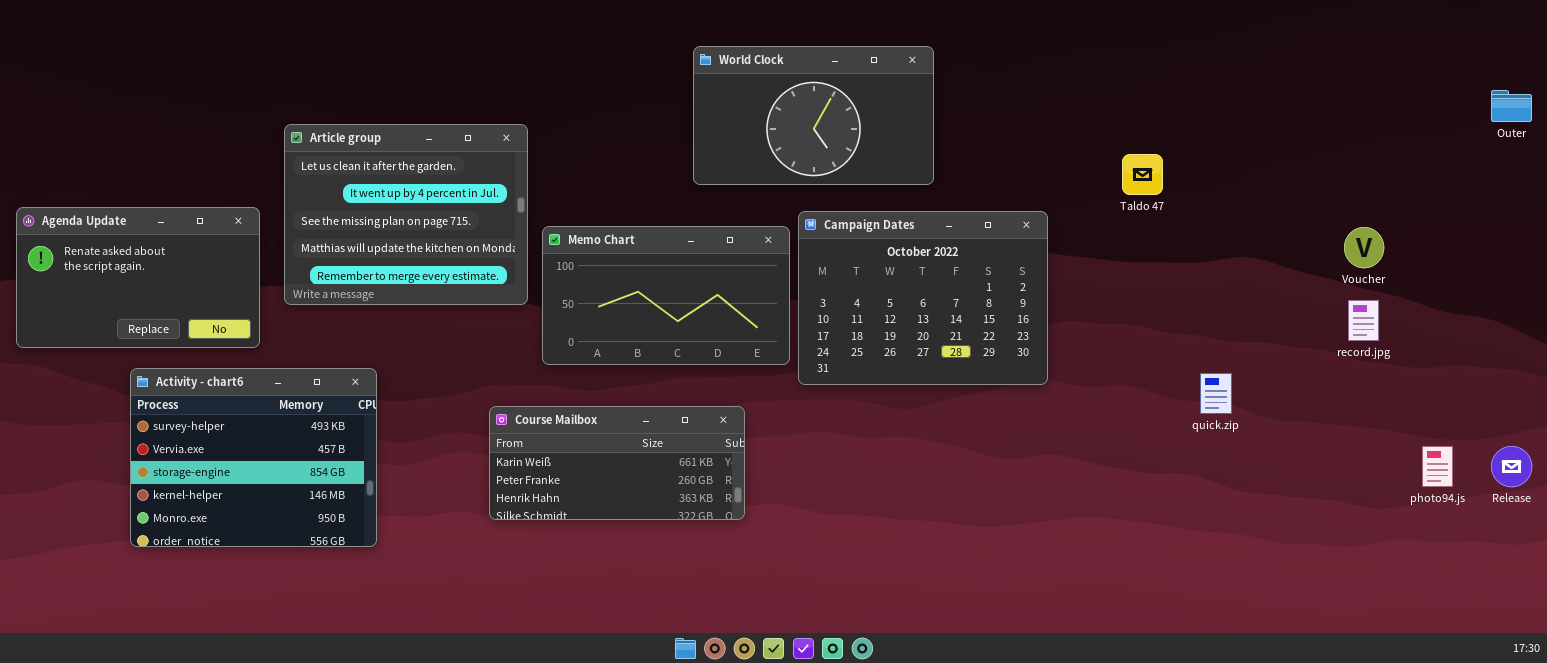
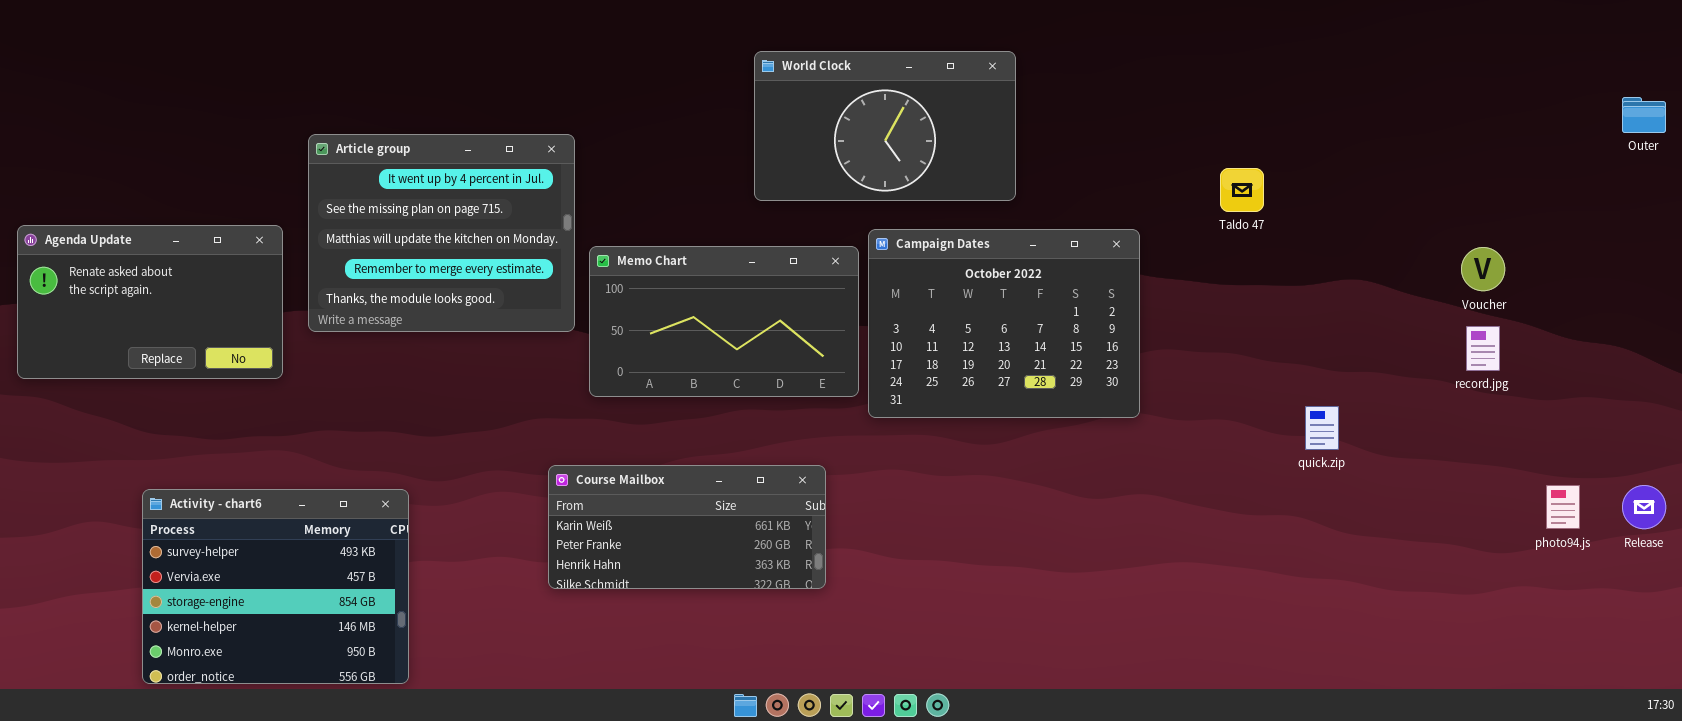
Article group: [284,124,528,305] -> [308,134,575,332], scrolled down 1 row
Activity - chart6: [130,368,377,547] -> [142,489,409,684], moved
Course Mailbox: [489,406,745,520] -> [548,465,826,589], moved

